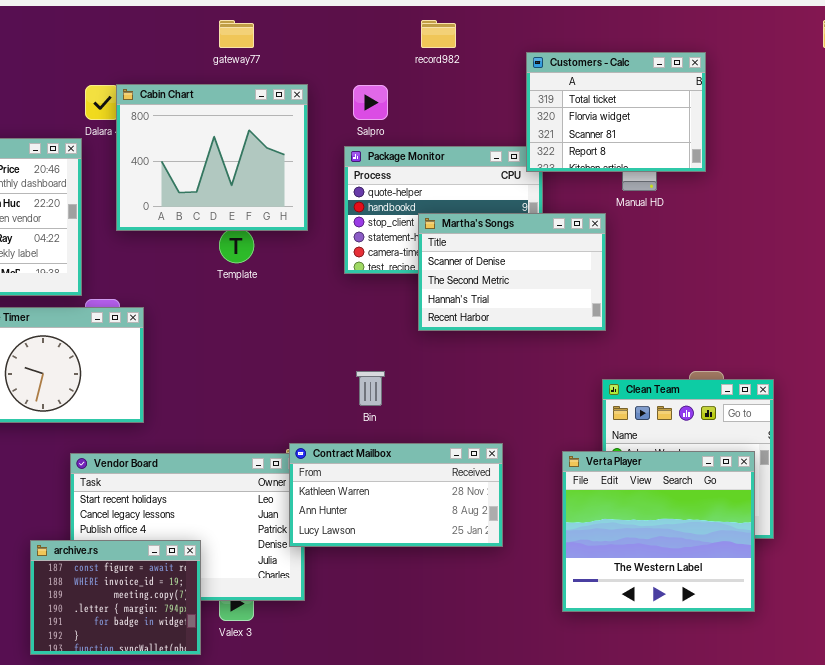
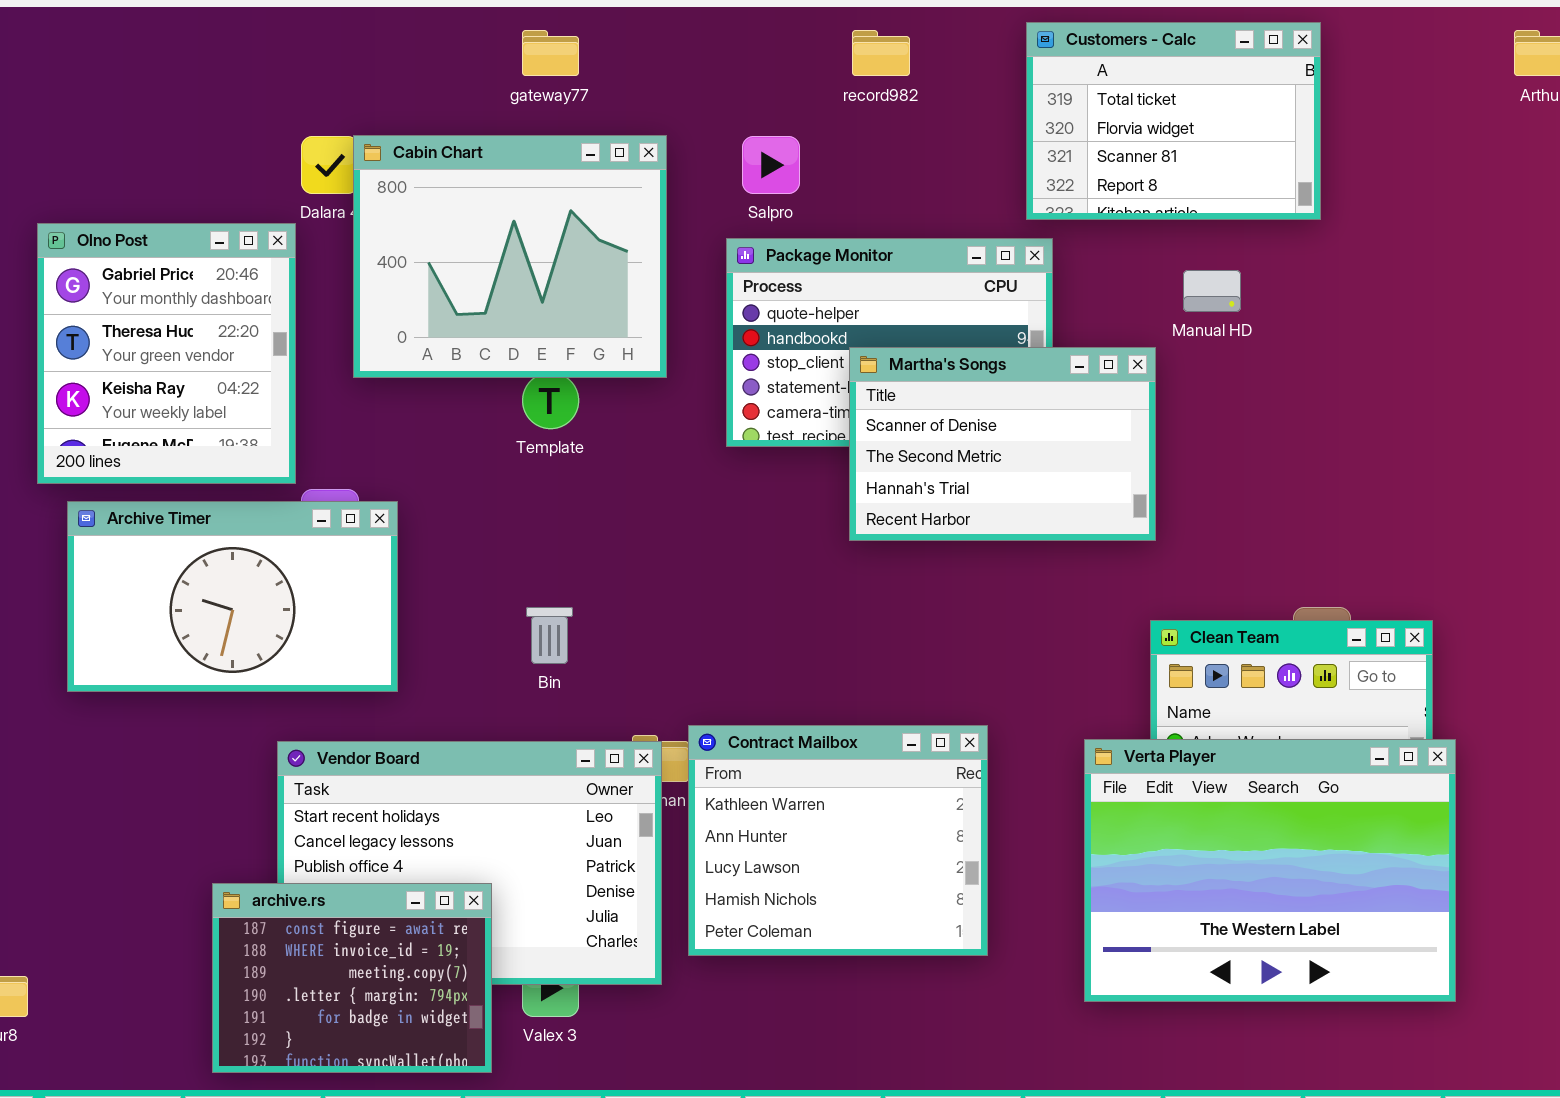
Customers - Calc: [526,52,706,172] -> [1026,22,1321,220], moved
Bin: [356,371,385,406] -> [526,607,573,664], moved
Contract Mailbox: [289,443,503,547] -> [688,725,988,956], resized
Verta Player: [562,451,755,612] -> [1084,739,1456,1002], resized

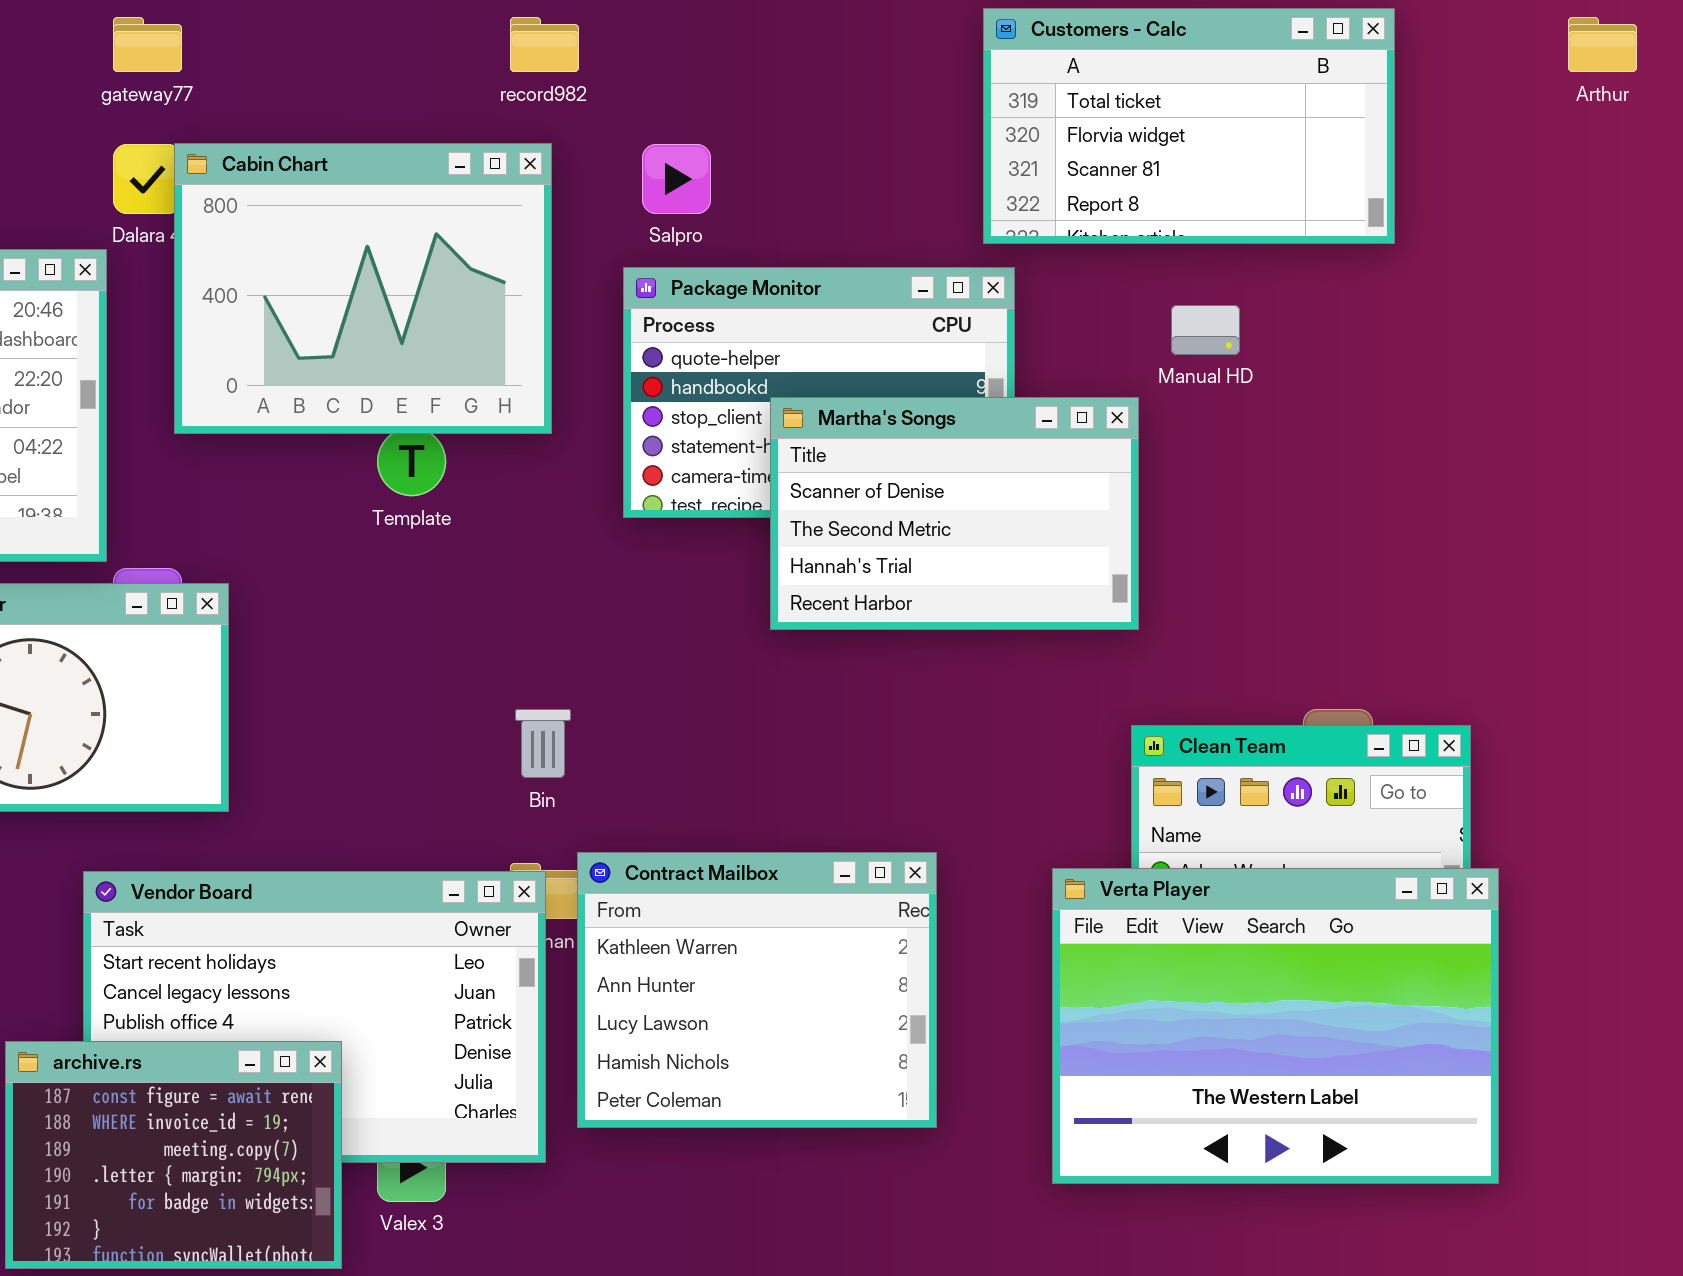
Customers - Calc: [1026,22,1321,220] -> [983,8,1395,244], resized
gateway77: [522,30,579,76] -> [113,17,182,72], moved
record982: [852,30,910,76] -> [510,17,579,72], moved
Bin: [526,607,573,664] -> [515,709,571,778], moved

